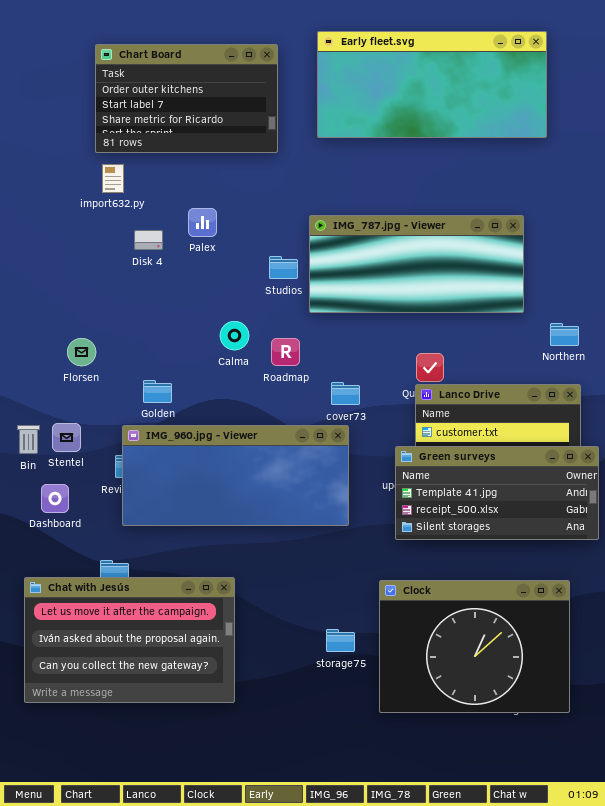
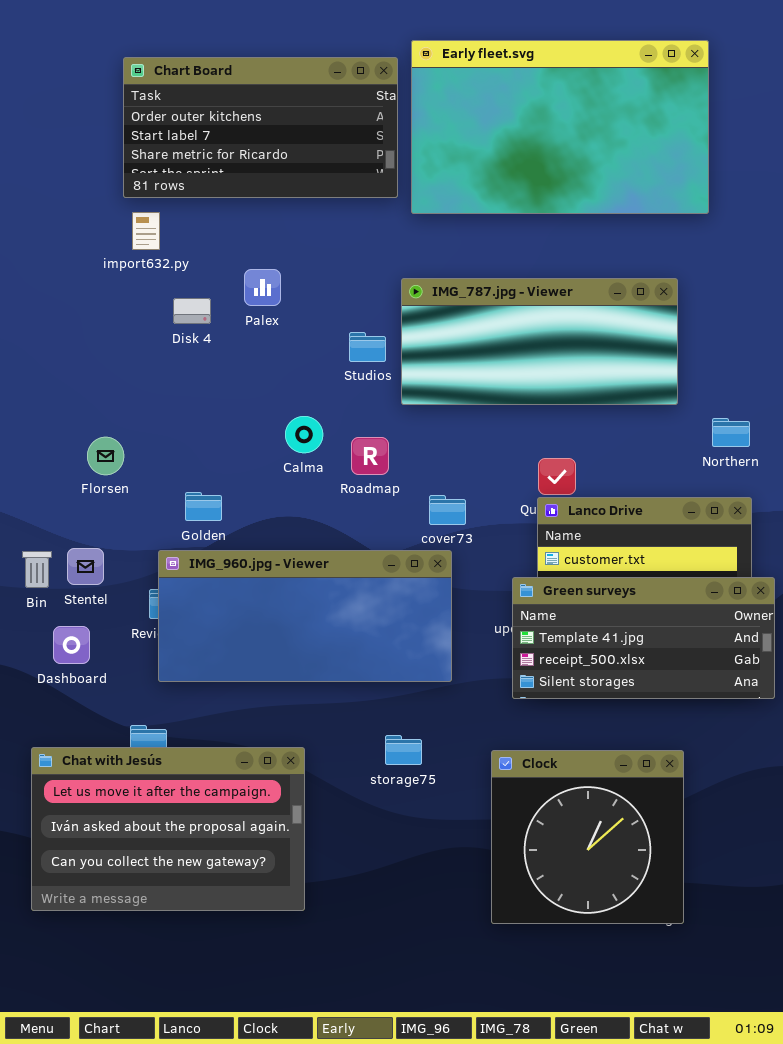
Early fleet.svg: [317,31,547,138] -> [411,40,709,214], resized
Chart Board: [95,44,278,153] -> [123,57,398,198], resized
Clock: [379,580,570,713] -> [491,750,684,924], resized
storage75: [326,629,355,652] -> [385,735,422,765], moved

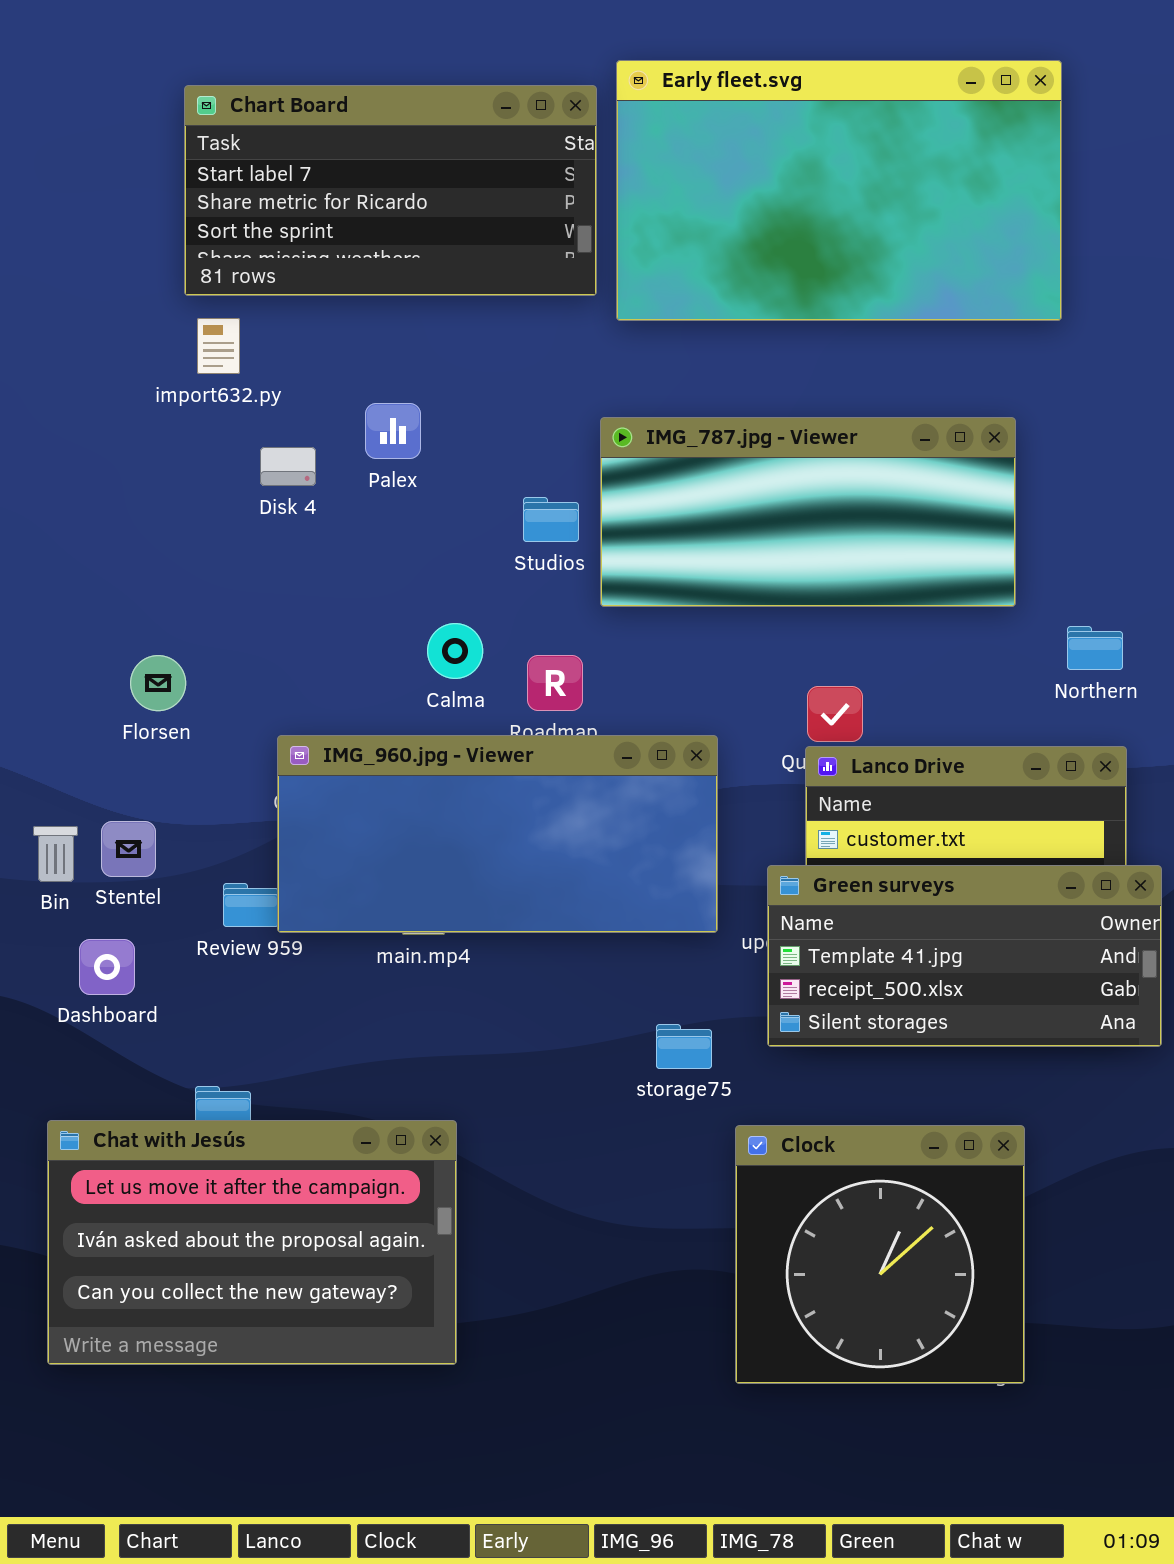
Chart Board: [123,57,398,198] -> [184,85,597,296], scrolled down 1 row
IMG_960.jpg - Viewer: [158,550,452,682] -> [277,735,718,933], moved
storage75: [385,735,422,765] -> [656,1024,712,1069], moved

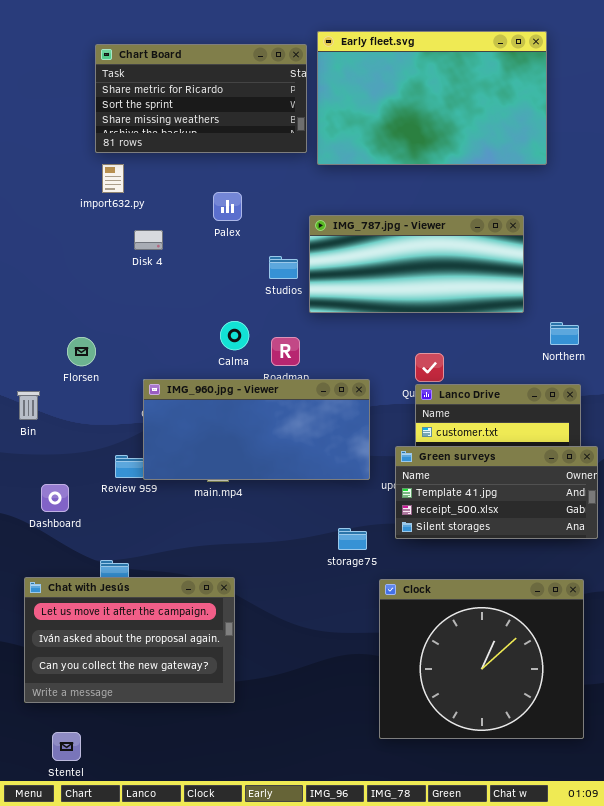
Chart Board: [184,85,597,296] -> [95,44,307,153], scrolled down 1 row
Palex: [365,403,421,459] -> [213,192,242,221], moved
Stentel: [101,821,156,877] -> [52,732,81,761], moved
Bin: [33,826,78,882] -> [17,391,40,420], moved
Clock: [735,1125,1025,1384] -> [379,579,584,739], resized

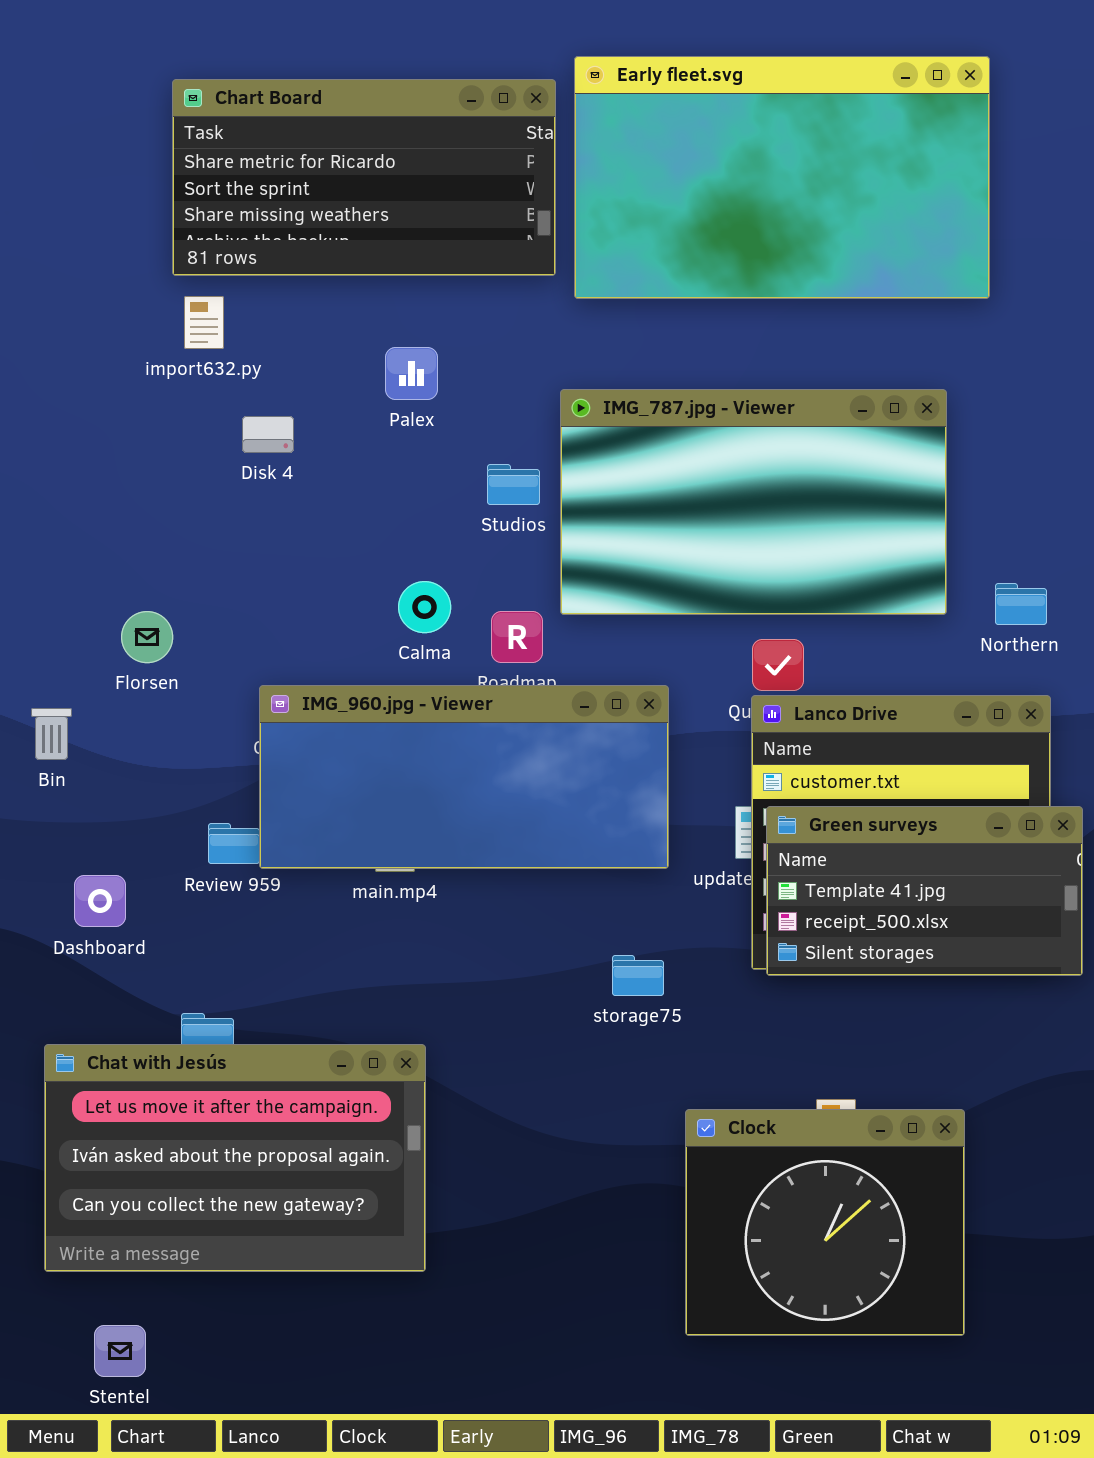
IMG_787.jpg - Viewer: [309,215,524,313] -> [560,389,947,615], resized
Green surveys: [395,446,598,539] -> [766,806,1083,976], resized
Clock: [379,579,584,739] -> [685,1109,965,1336], resized

